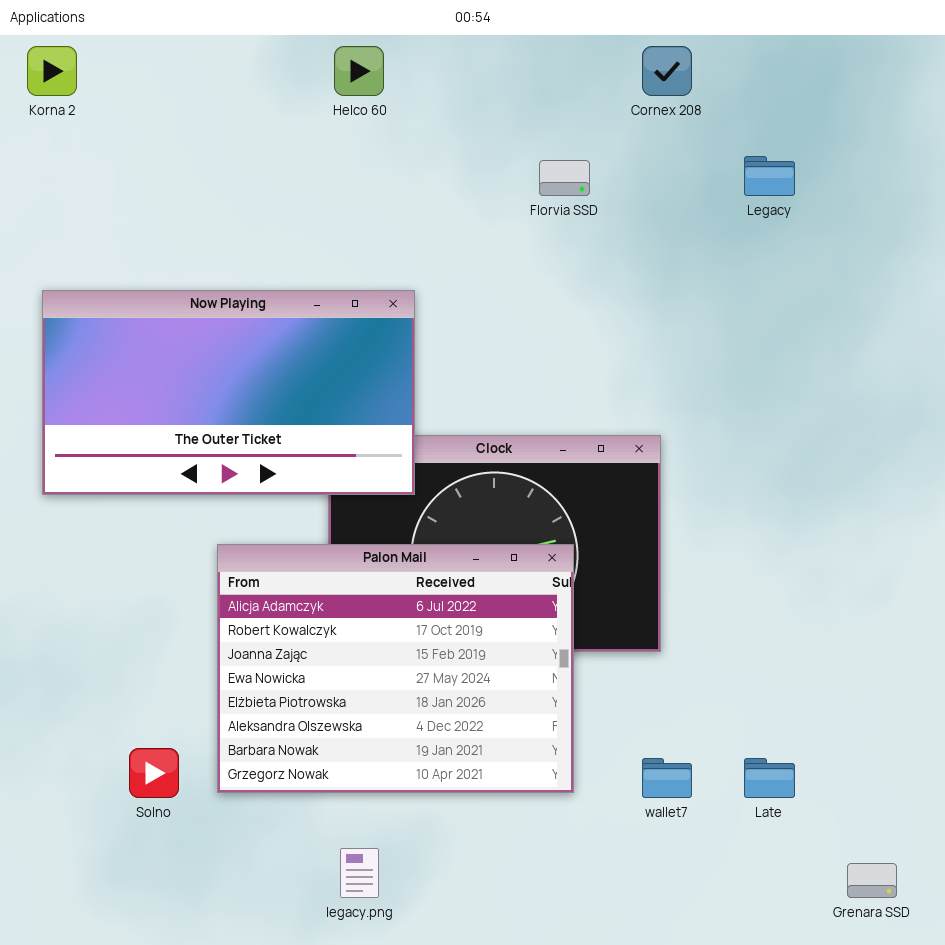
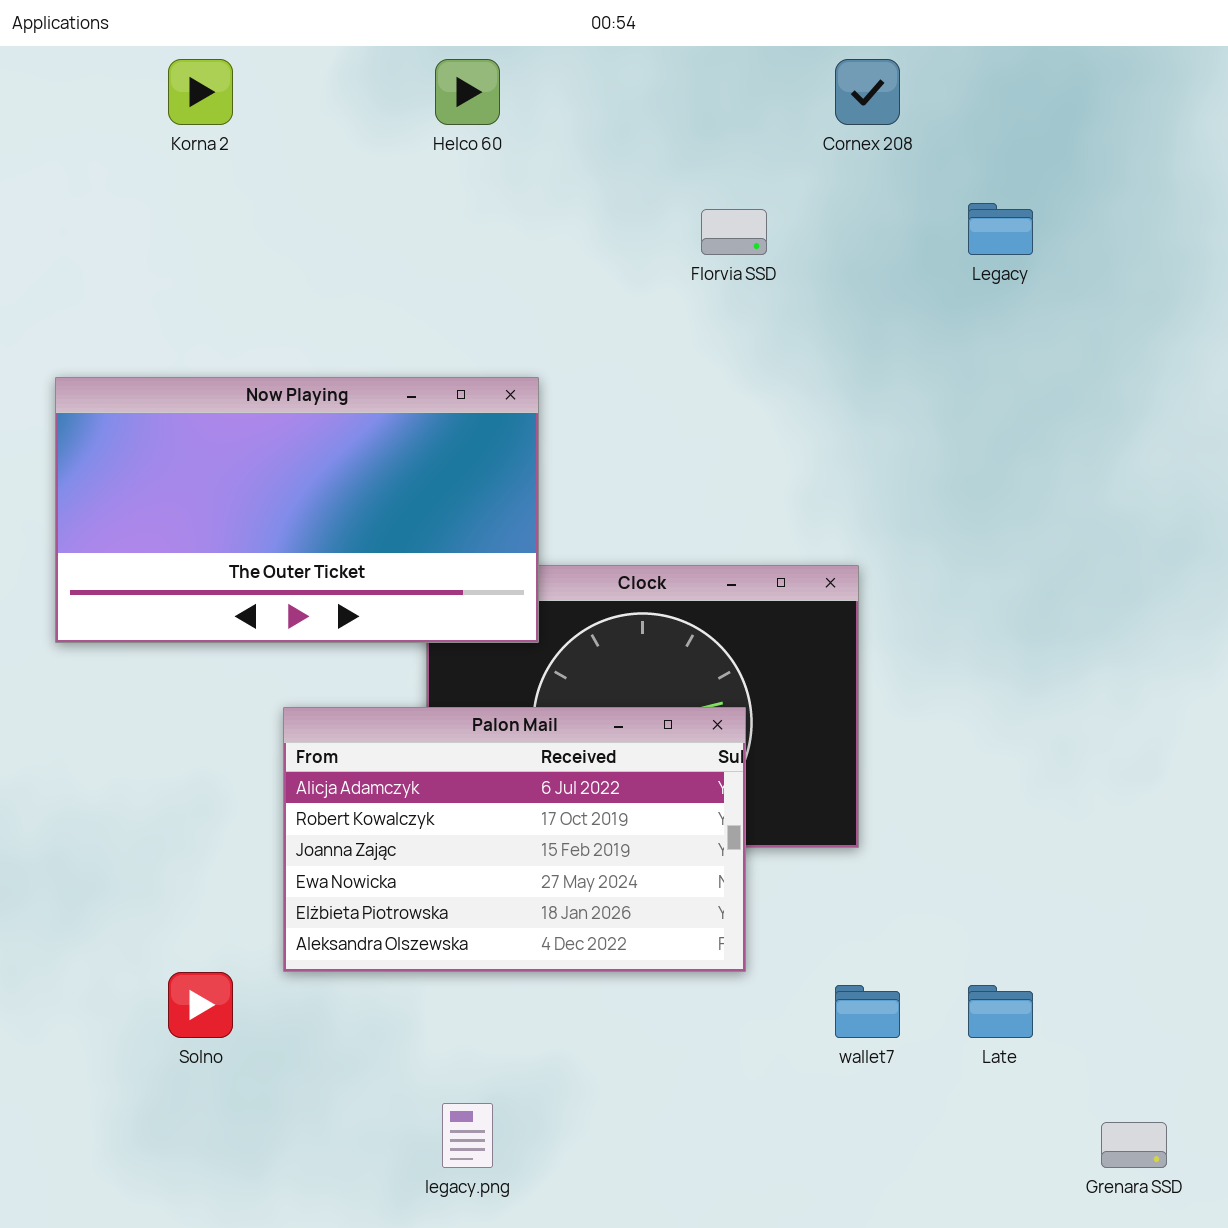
Korna 2: [27,46,77,96] -> [168,59,233,125], moved
Palon Mail: [217,544,574,793] -> [283,707,746,972], resized

